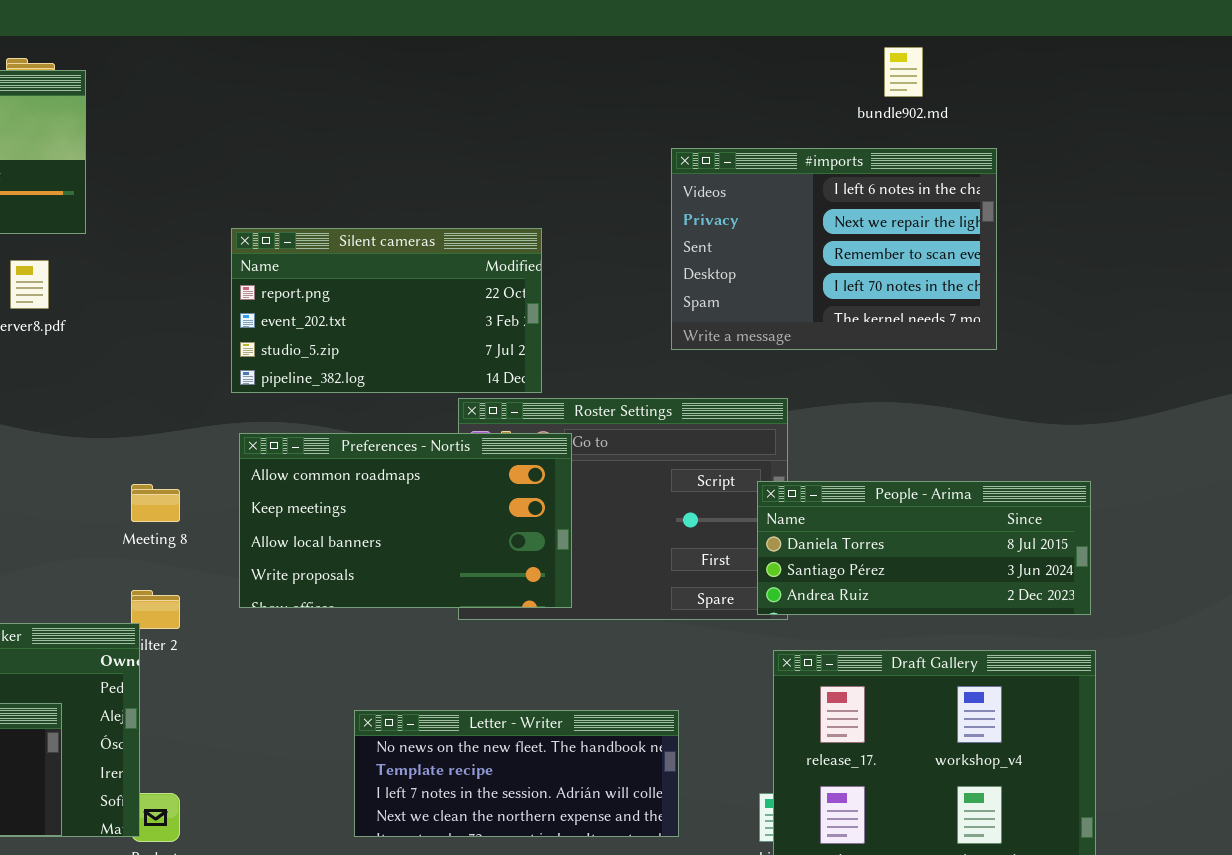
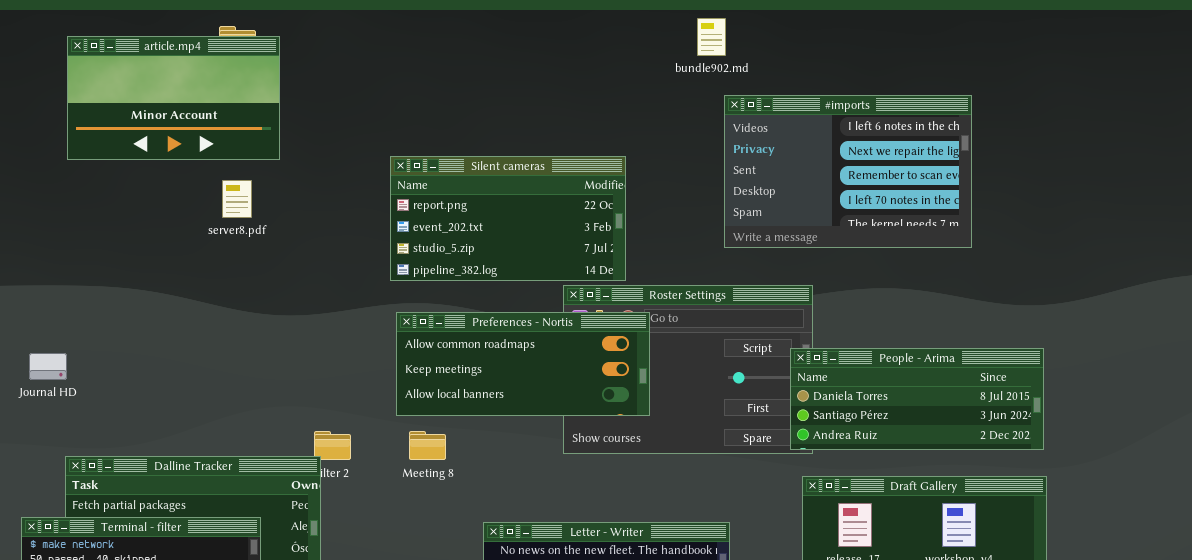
bundle902.md: [884,47,923,97] -> [697,18,726,56], moved
Preferences - Nortis: [239,433,572,608] -> [396,312,650,416], resized
Meeting 8: [131,484,180,522] -> [409,431,446,460], moved

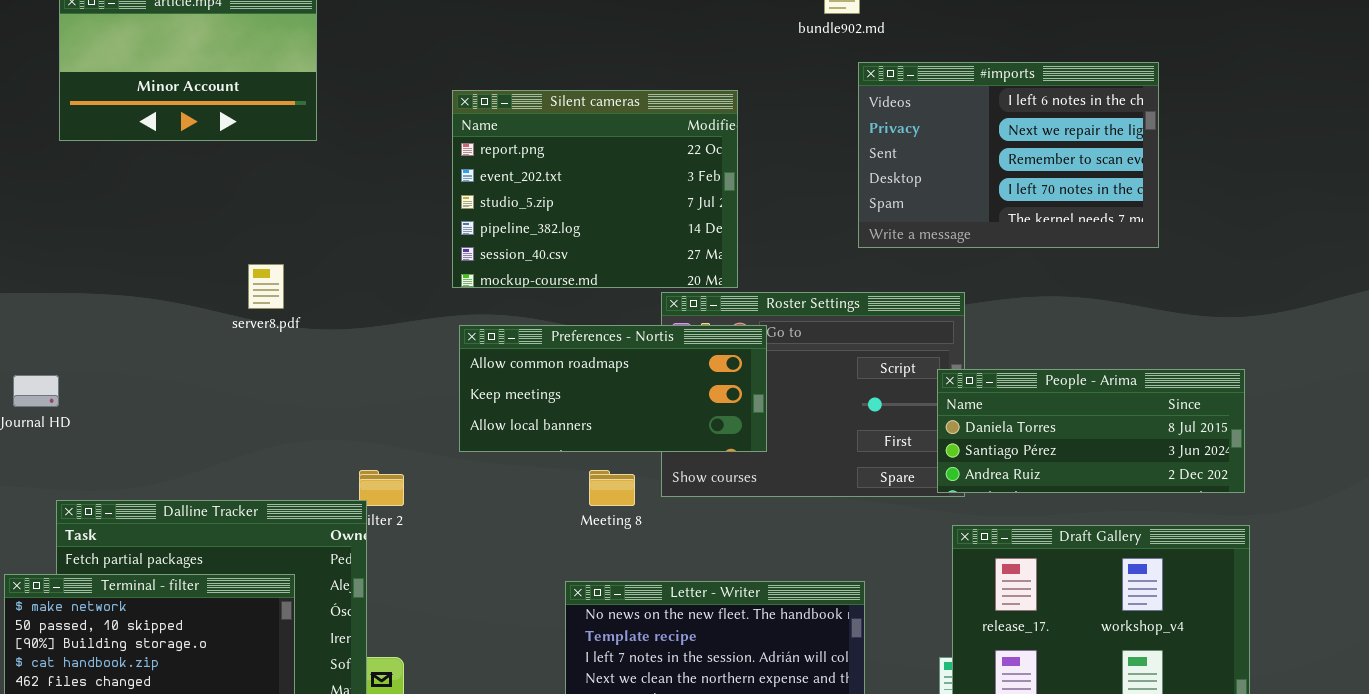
Silent cameras: [390,156,626,281] -> [452,90,738,288], resized
server8.pdf: [222,180,252,218] -> [248,264,284,309], moved
Meeting 8: [409,431,446,460] -> [589,470,635,506], moved

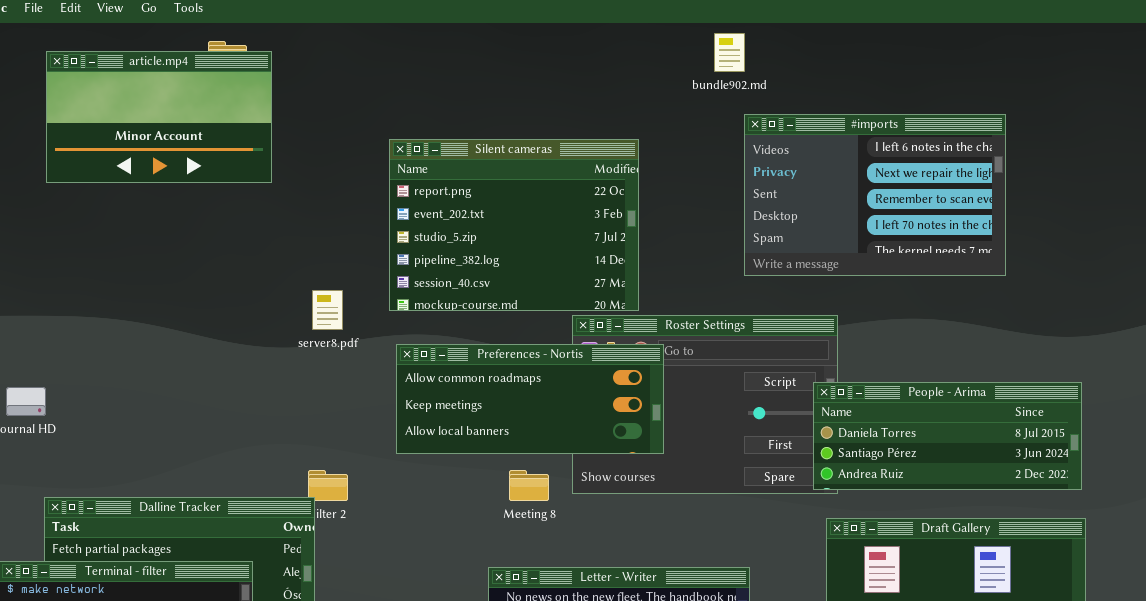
server8.pdf: [248,264,284,309] -> [312,290,343,330], moved

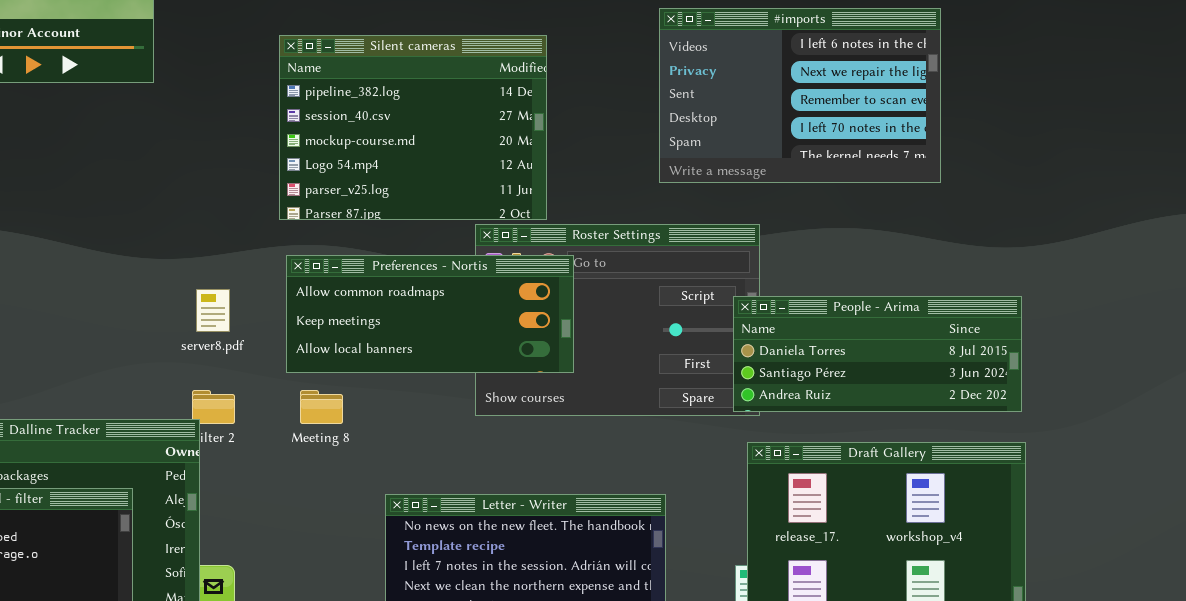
Silent cameras: [389,139,639,311] -> [279,35,547,220], scrolled down 3 rows
server8.pdf: [312,290,343,330] -> [196,289,230,332], moved
Meeting 8: [509,470,549,501] -> [300,390,343,424], moved

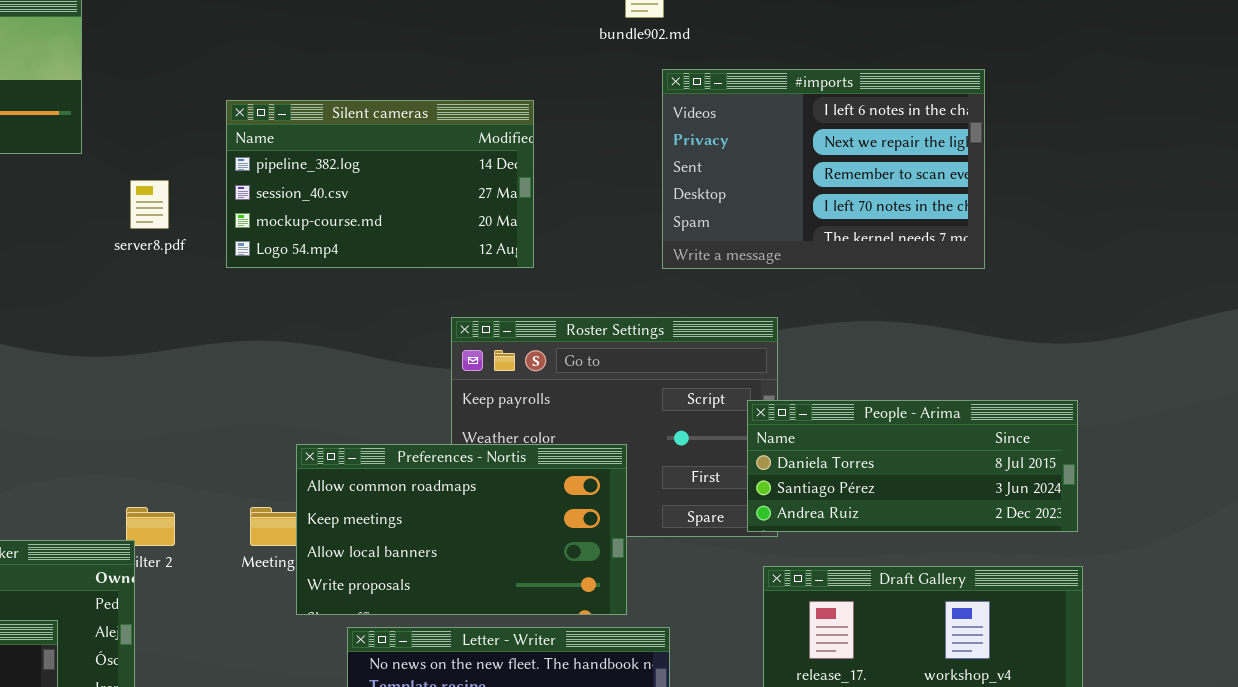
Silent cameras: [279,35,547,220] -> [226,100,534,268], resized
Preferences - Nortis: [286,255,574,373] -> [296,444,627,615], moved, resized
server8.pdf: [196,289,230,332] -> [130,180,169,229], moved

